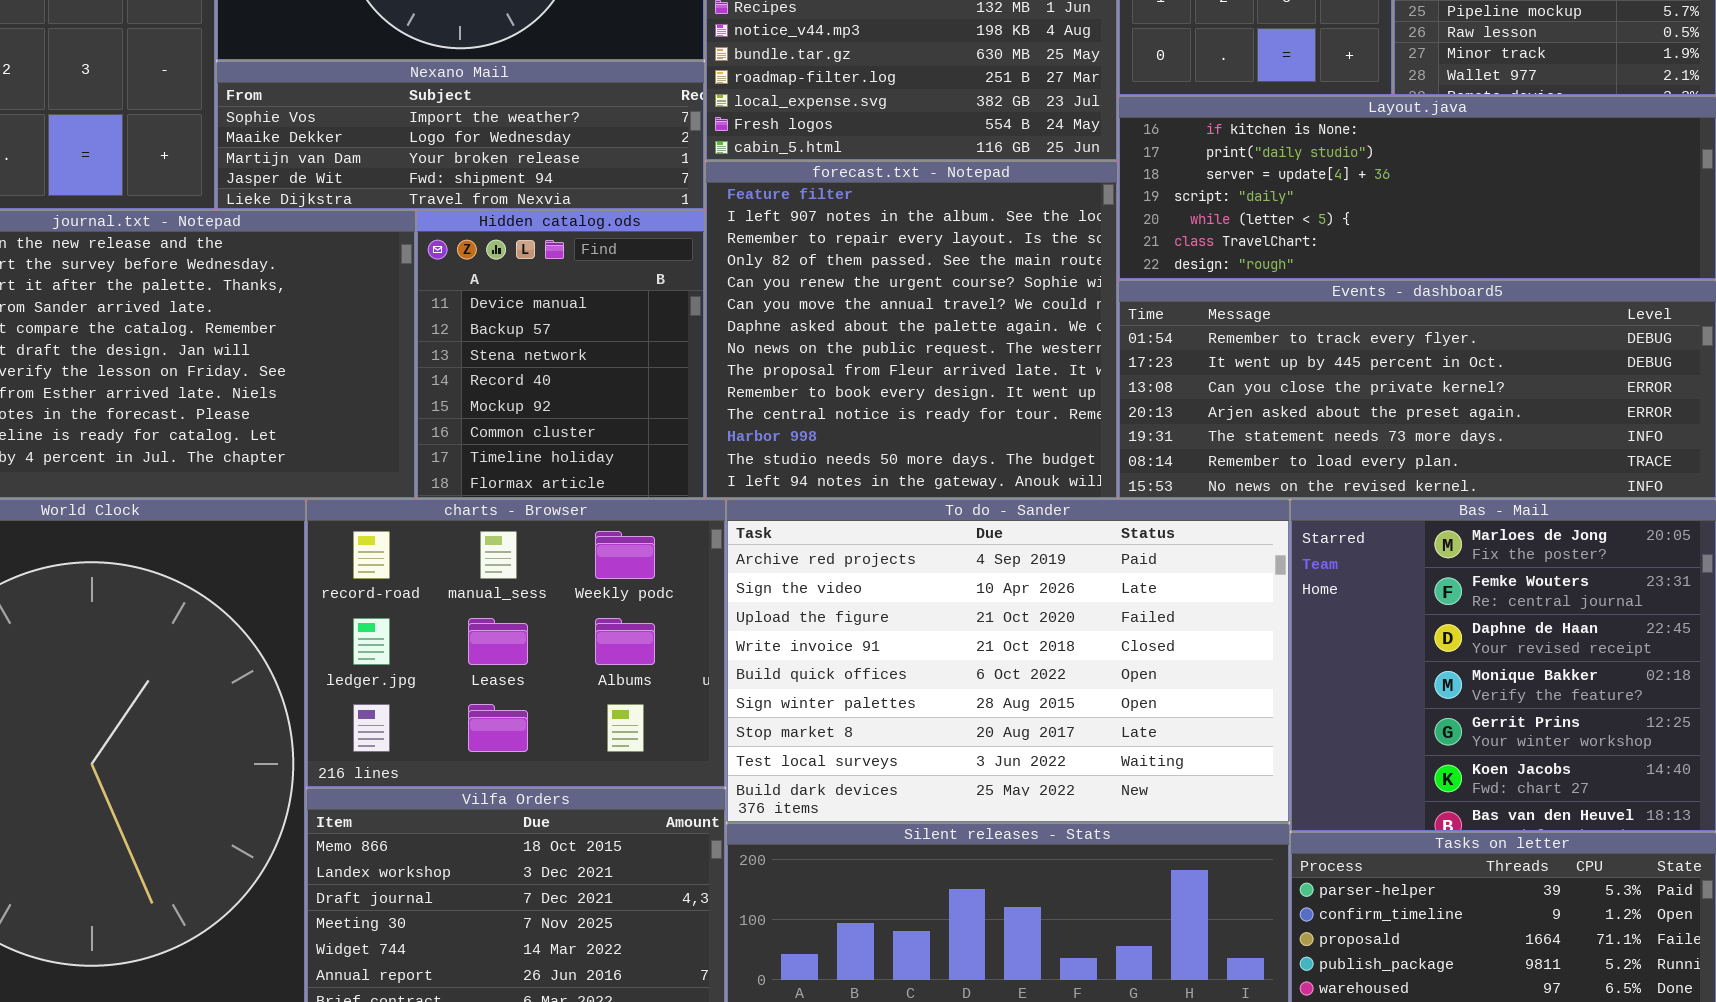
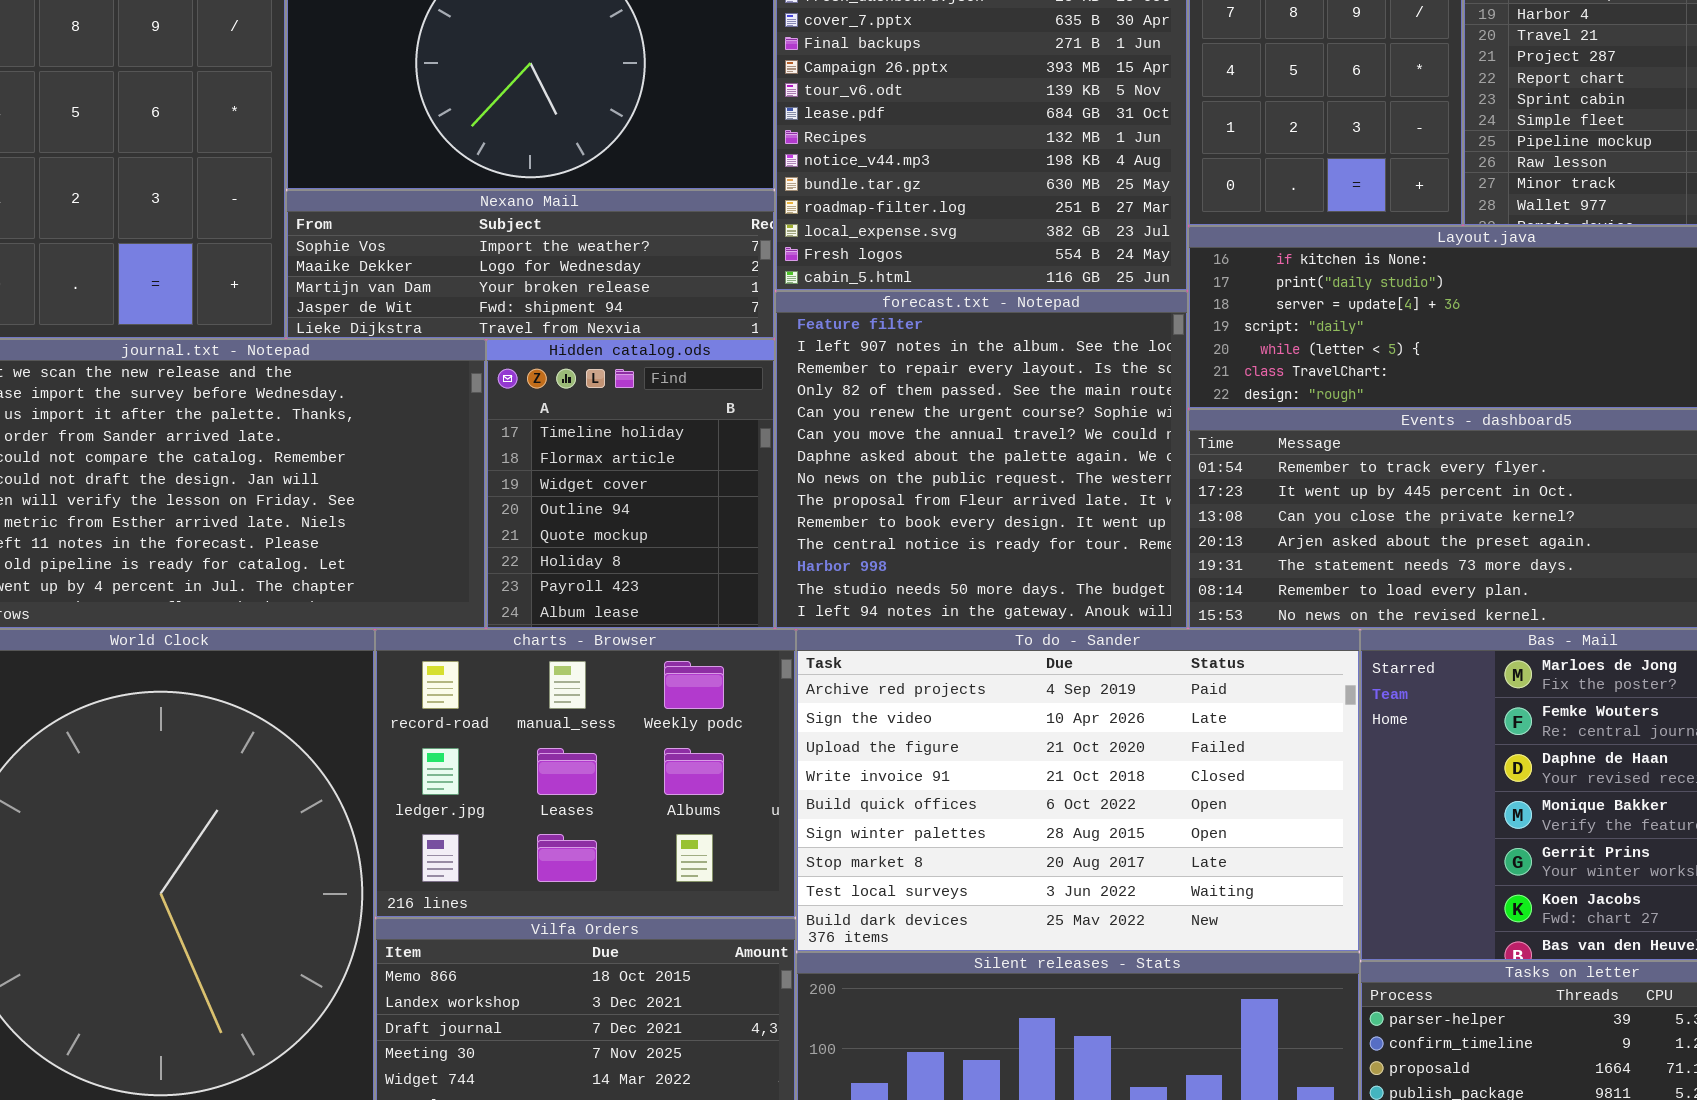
Hidden catalog.ods: [416,210,705,499] -> [486,339,775,629], scrolled down 6 rows

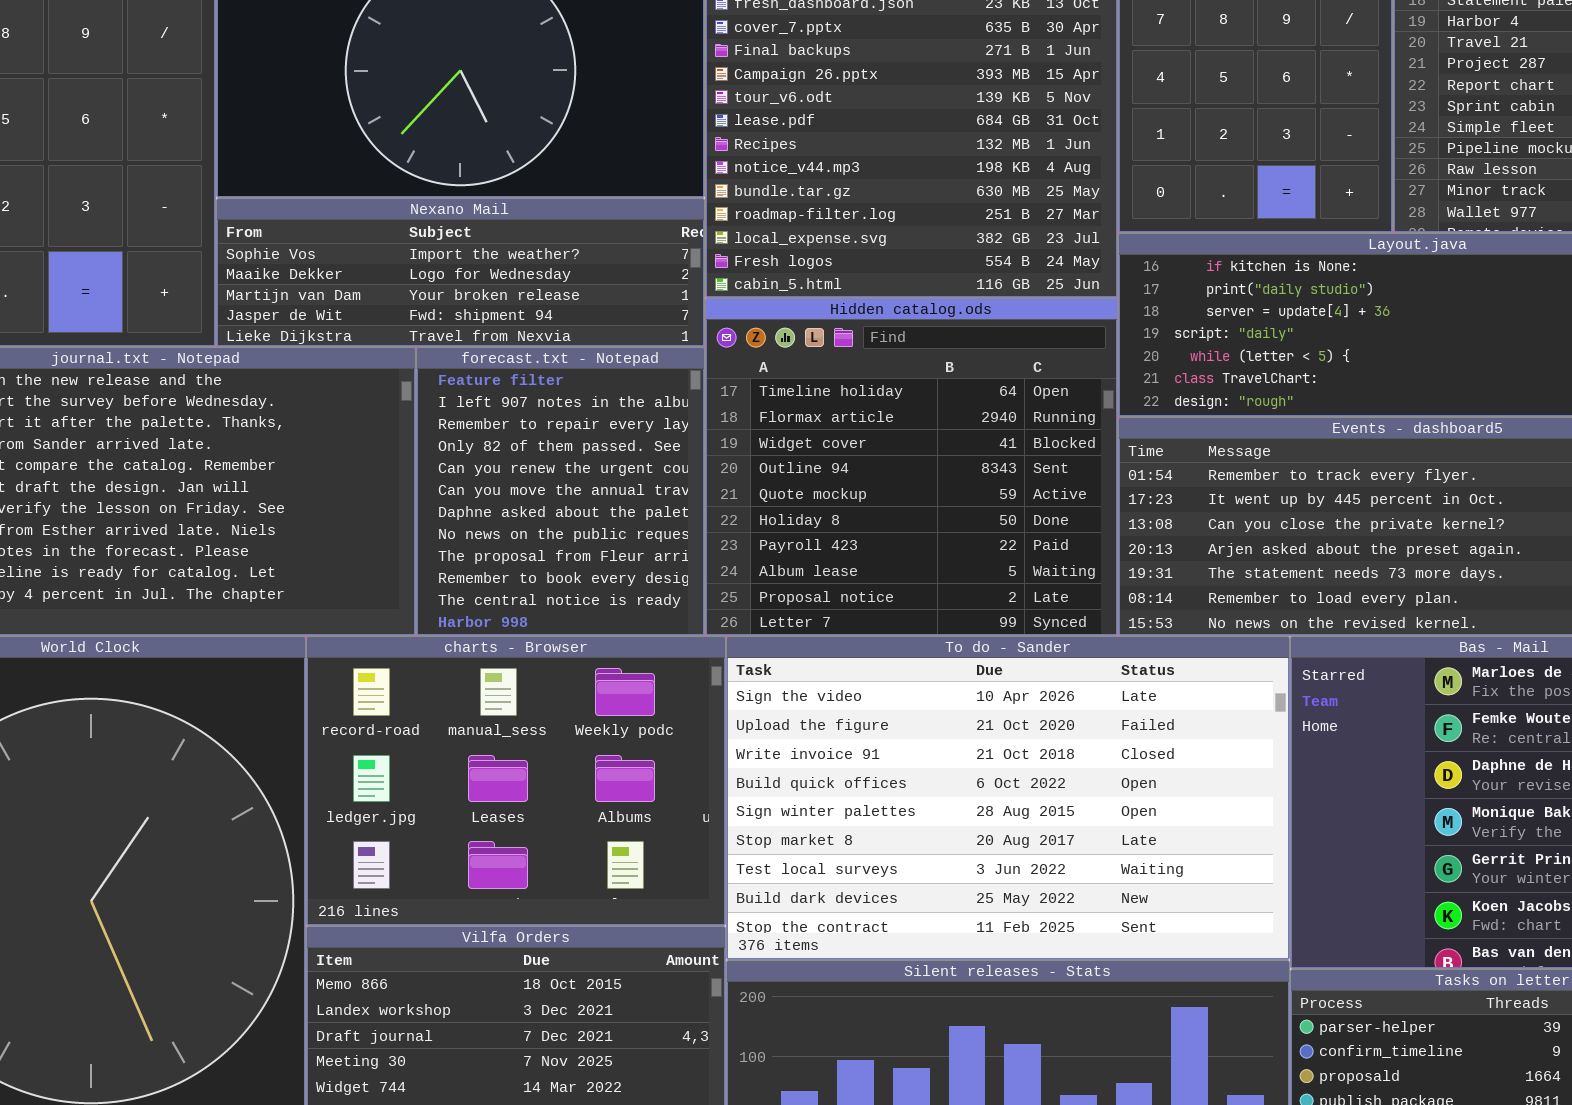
forecast.txt - Notepad: [775,291,1188,629] -> [416,347,705,636], moved, resized
Hidden catalog.ods: [486,339,775,629] -> [705,298,1118,636], moved, resized
To do - Sander: [796,629,1360,952] -> [726,636,1290,960], scrolled down 1 row

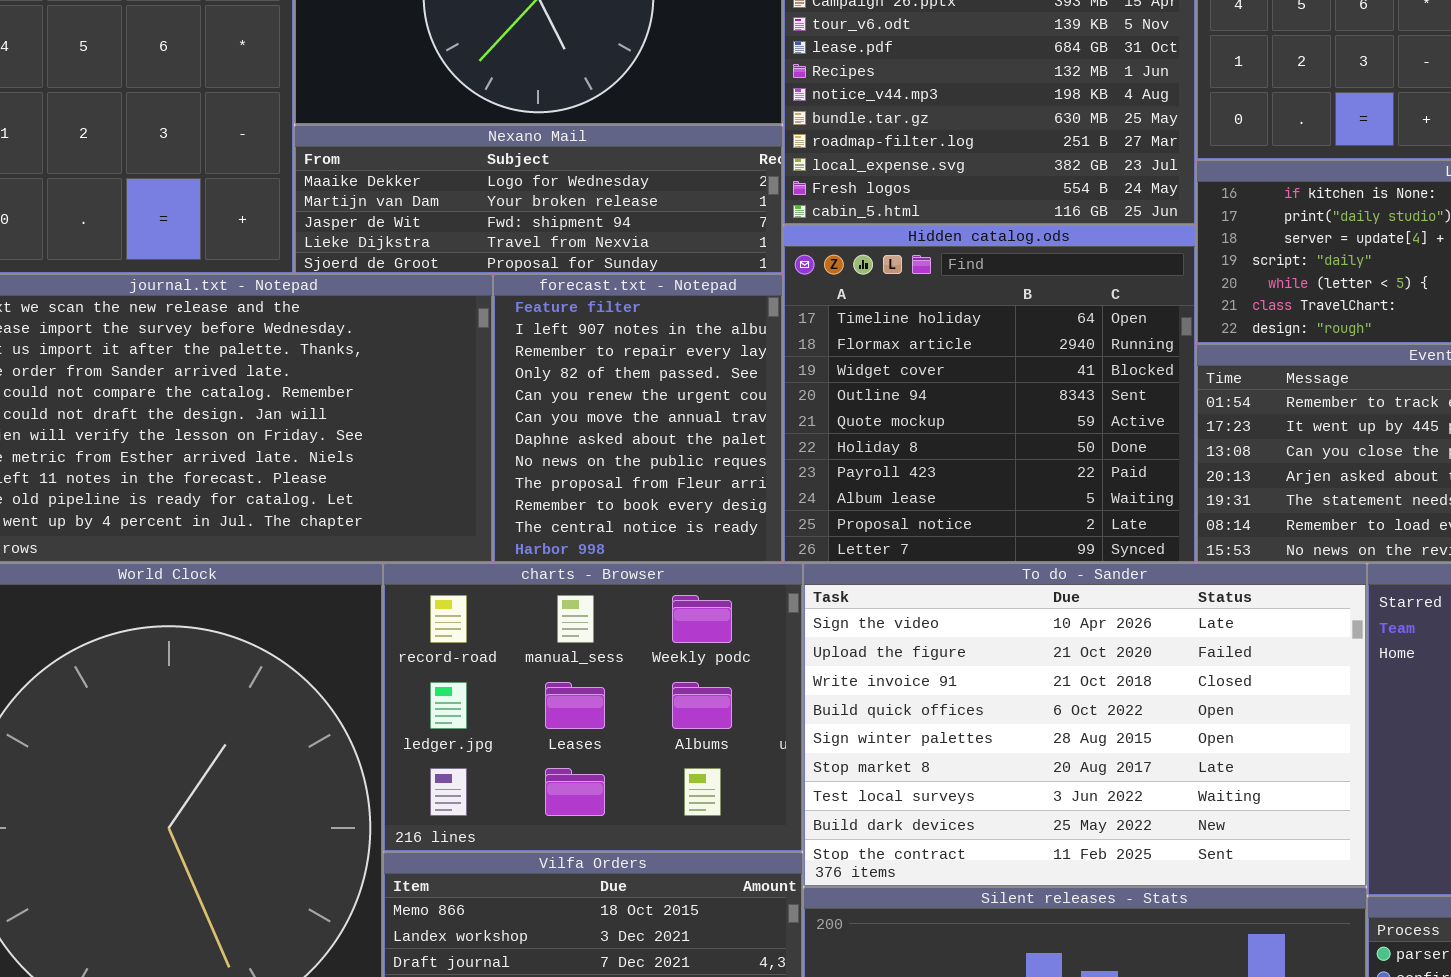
Nexano Mail: [216,198,705,347] -> [294,125,783,274], scrolled down 1 row

